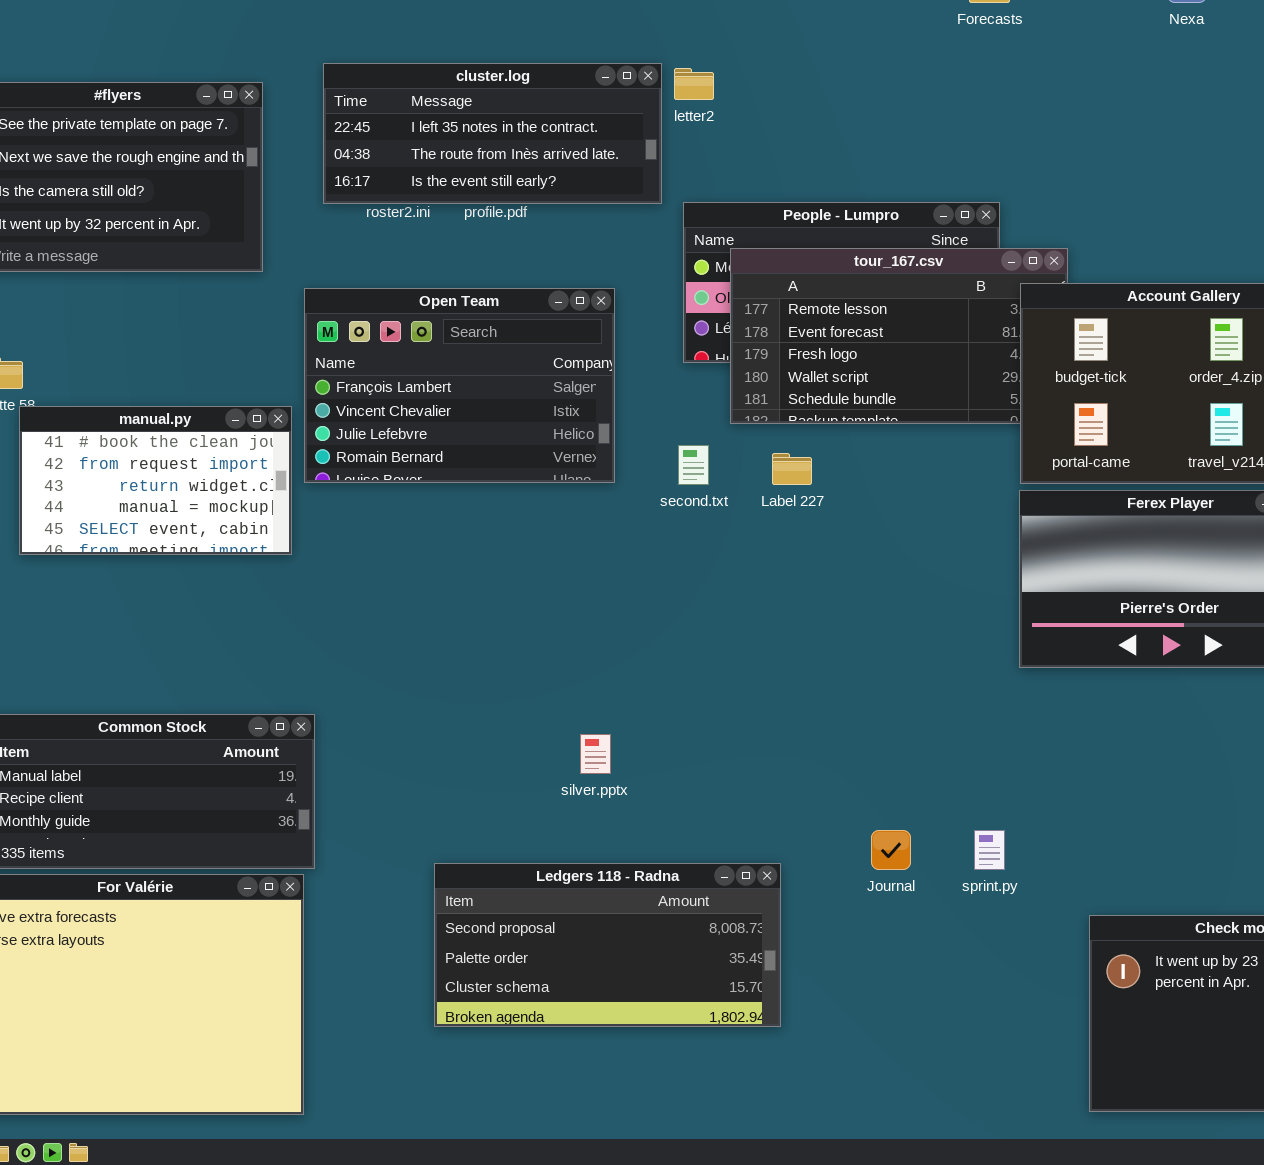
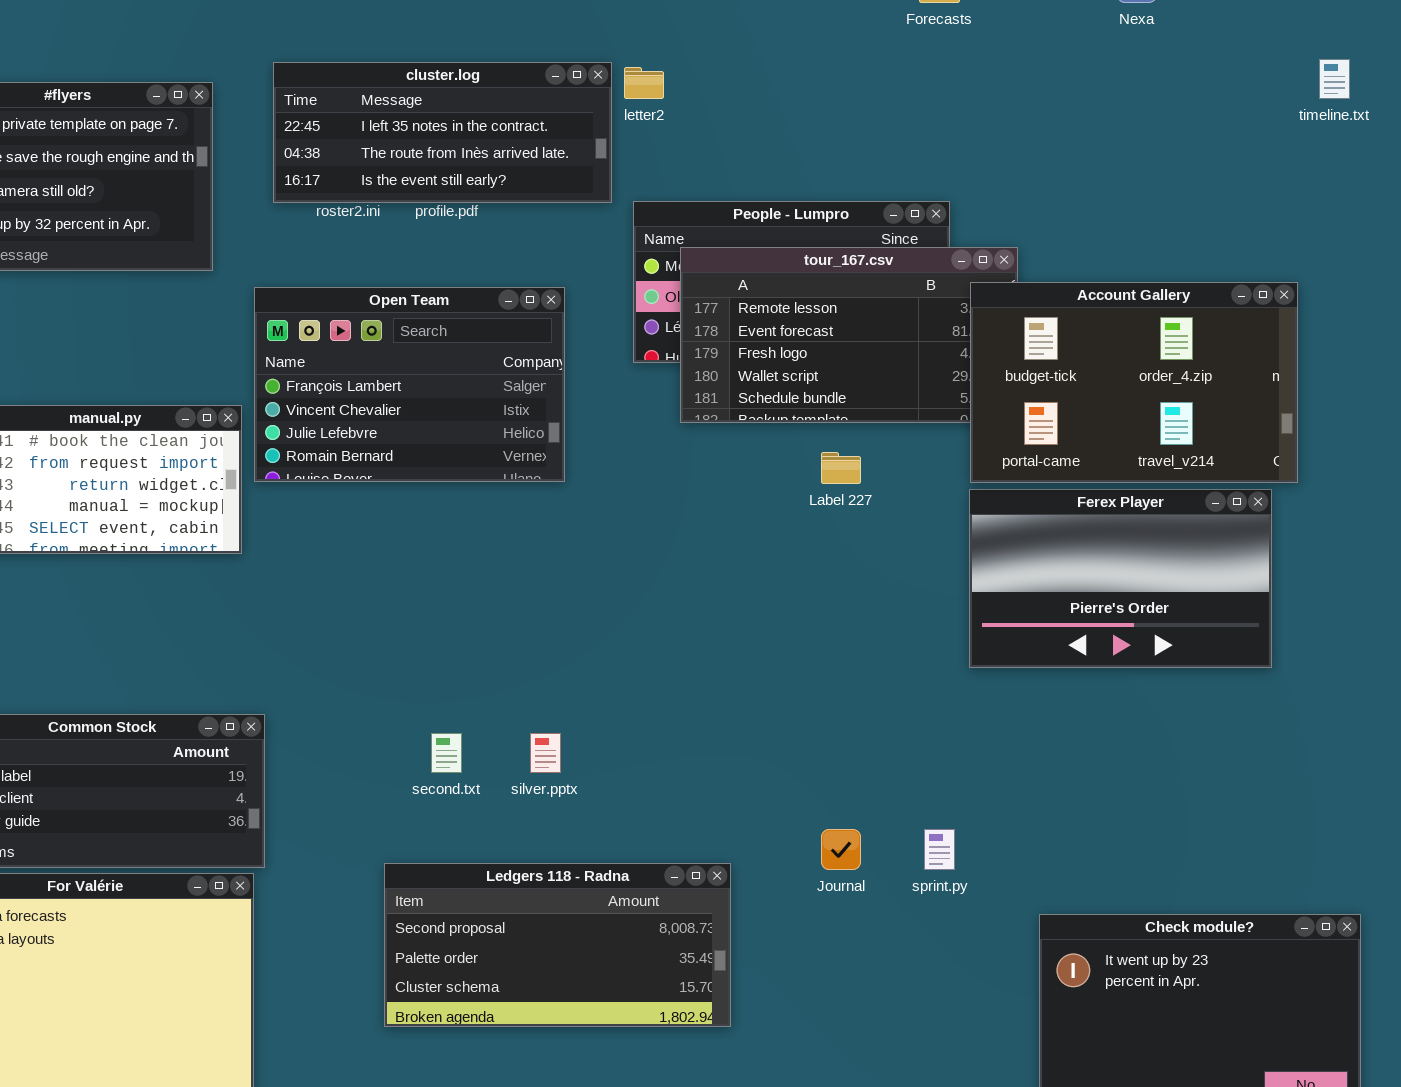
second.txt: [678,445,709,485] -> [431,733,462,773], moved
Label 227: [772,453,812,485] -> [821,452,861,484], moved

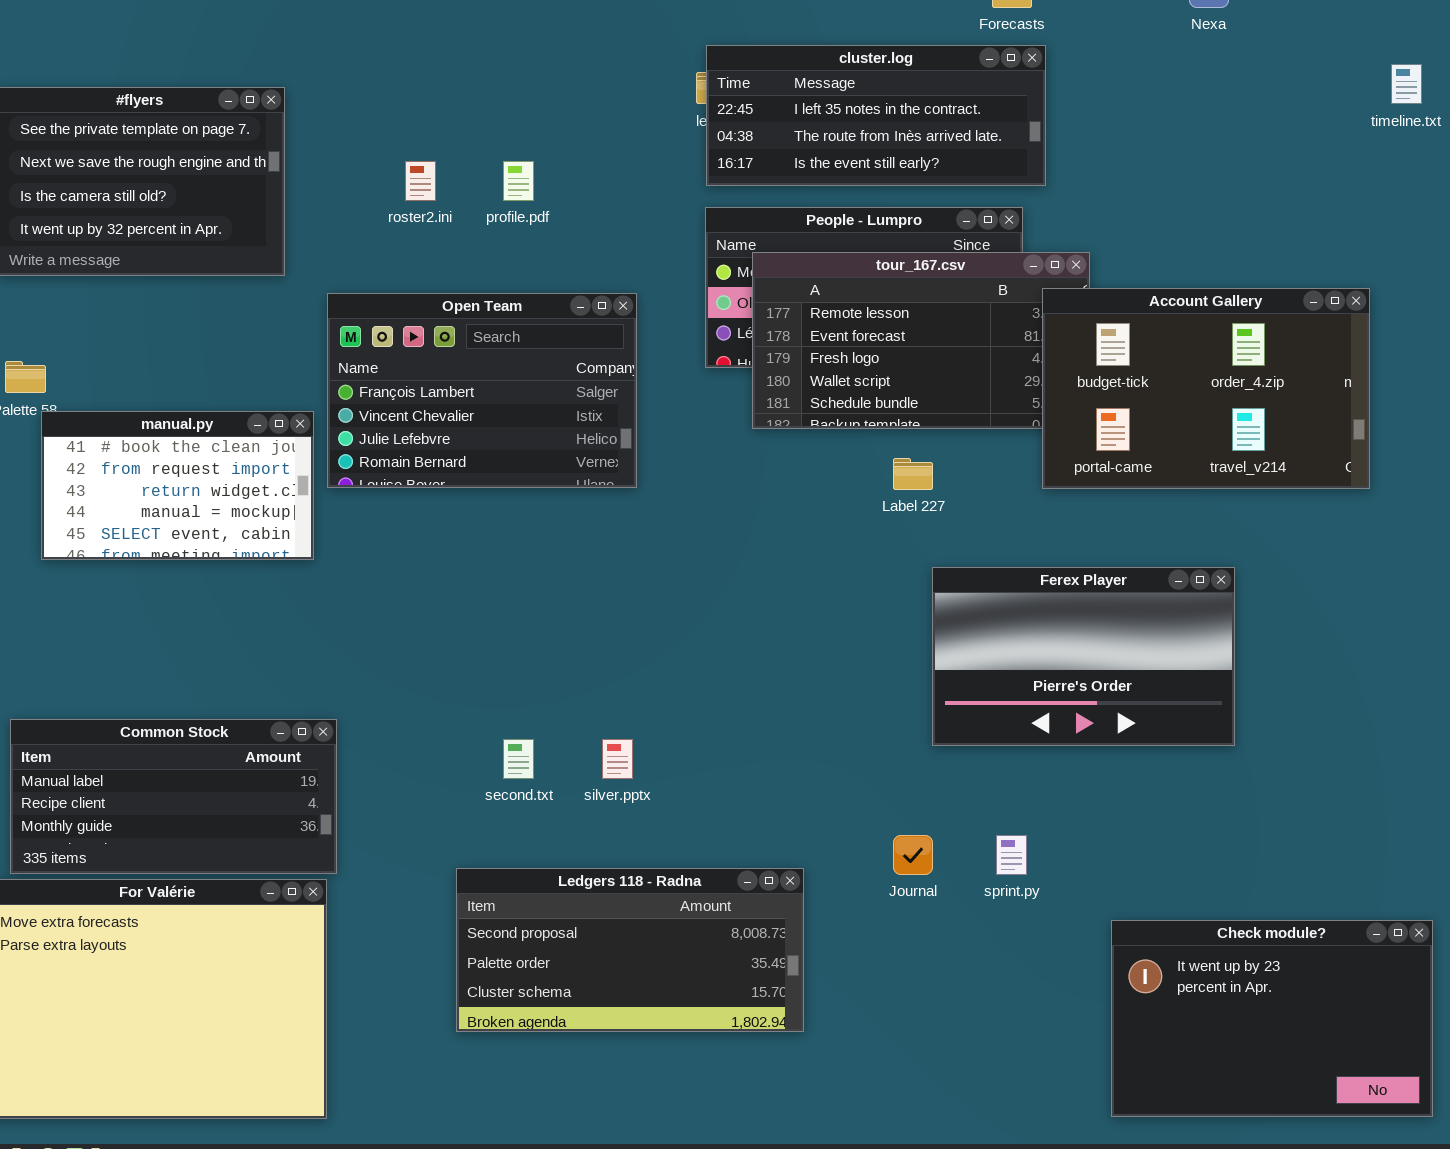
cluster.log: [273,62,612,203] -> [706,45,1046,186], moved
Ferex Player: [969,489,1272,668] -> [932,567,1235,746], moved

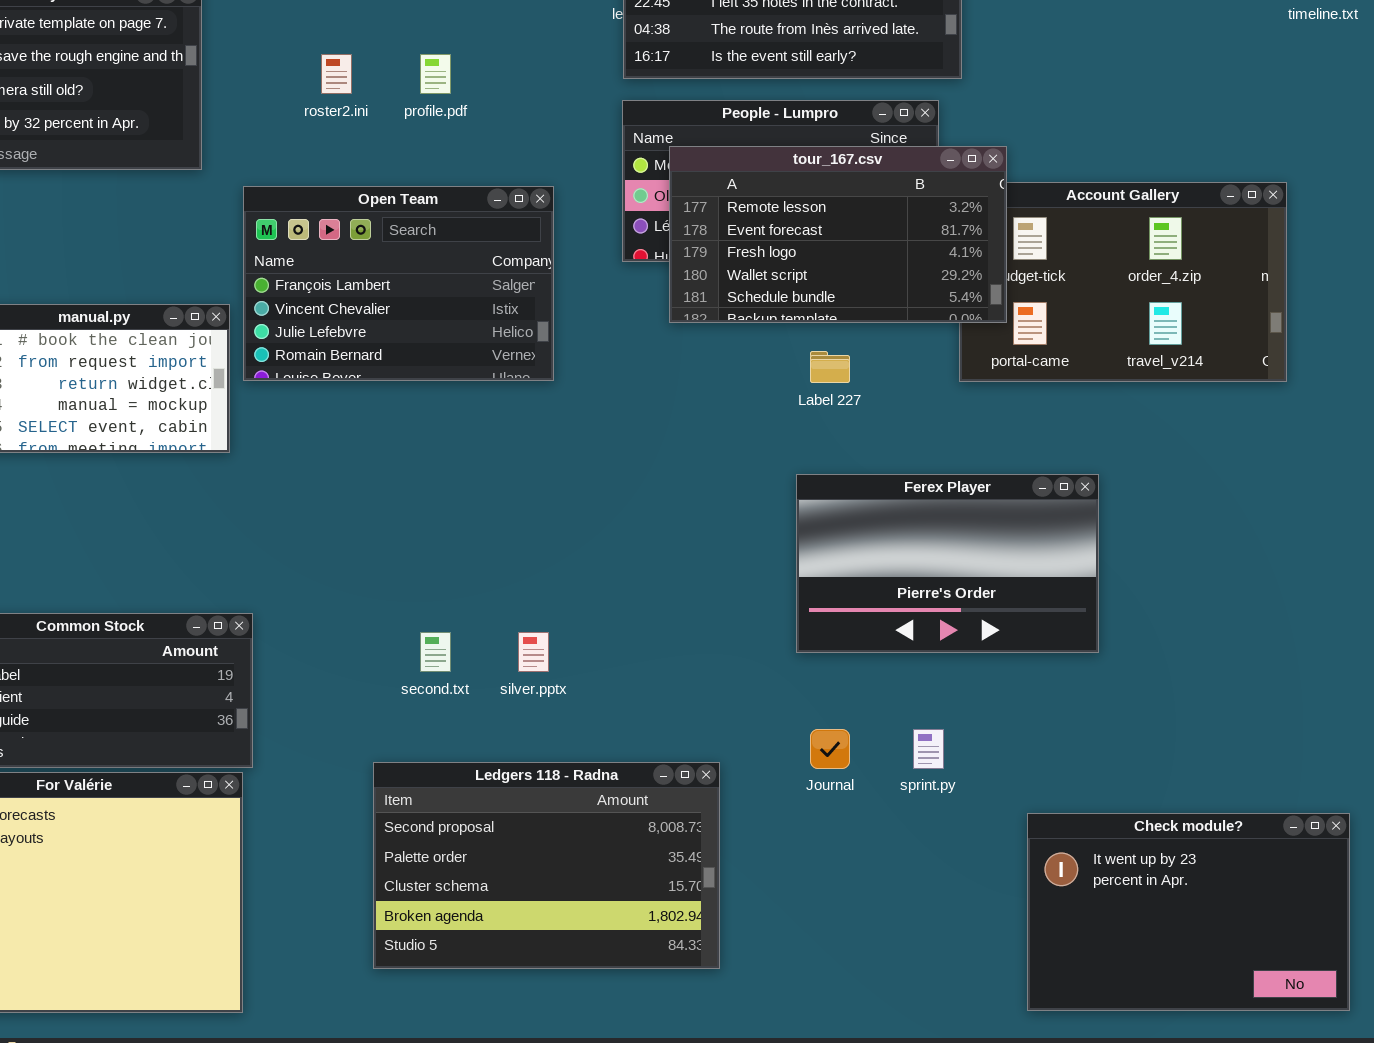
tour_167.csv: [752,252,1090,429] -> [669,146,1007,323], raised
Ferex Player: [932,567,1235,746] -> [796,474,1099,653], moved
Ledgers 118 - Radna: [456,868,804,1032] -> [373,762,720,969], resized

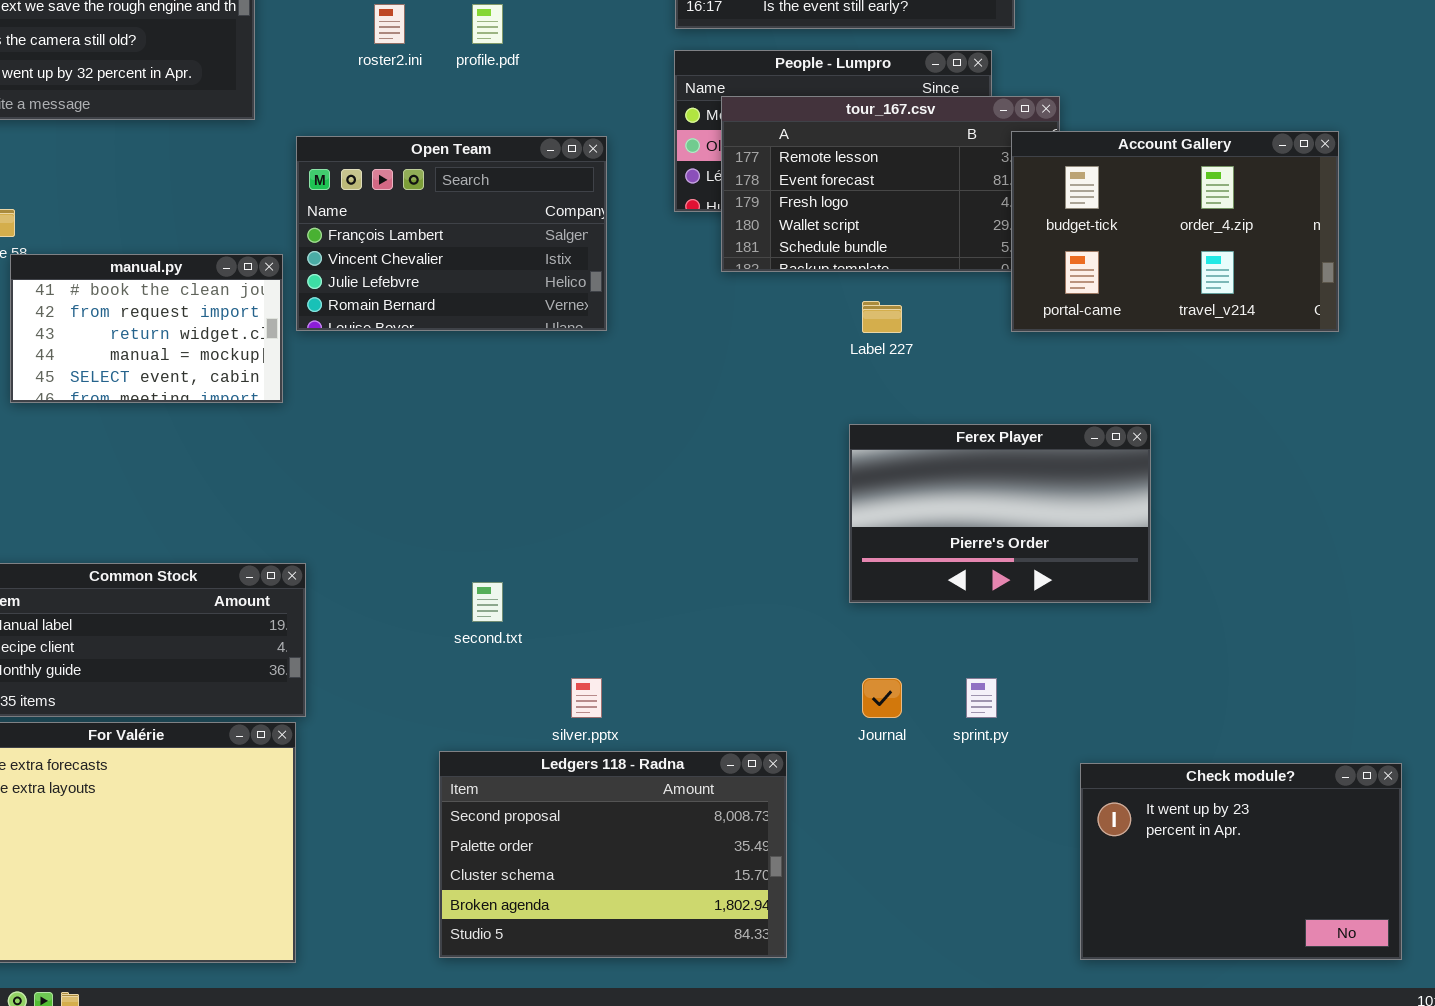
Account Gallery: [959,182,1287,382] -> [1011,131,1339,332], raised
silver.pptx: [518,632,549,672] -> [571,678,602,718], moved
Ledgers 118 - Radna: [373,762,720,969] -> [439,751,787,958], moved

